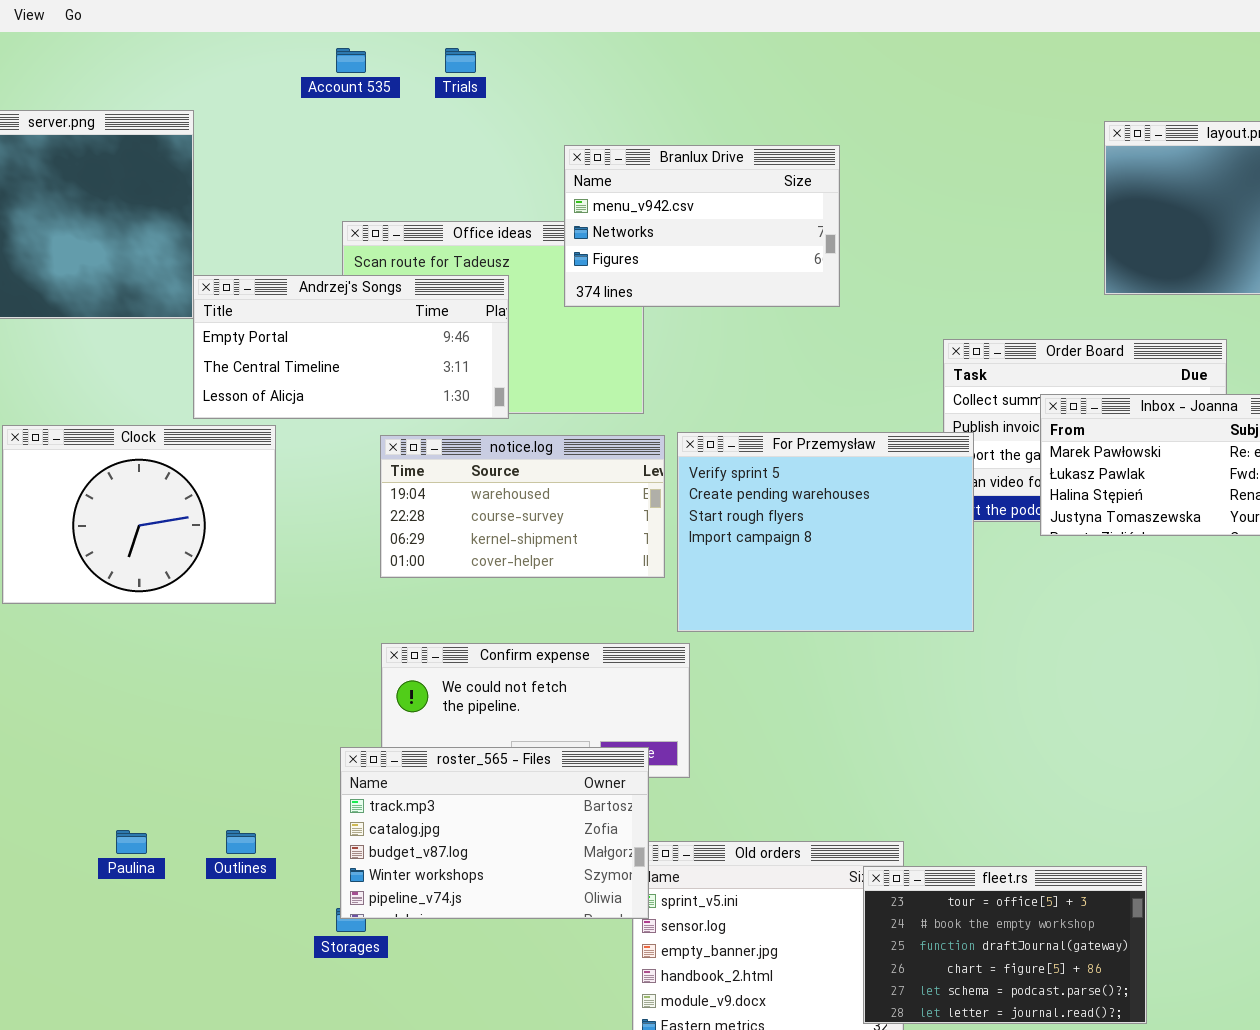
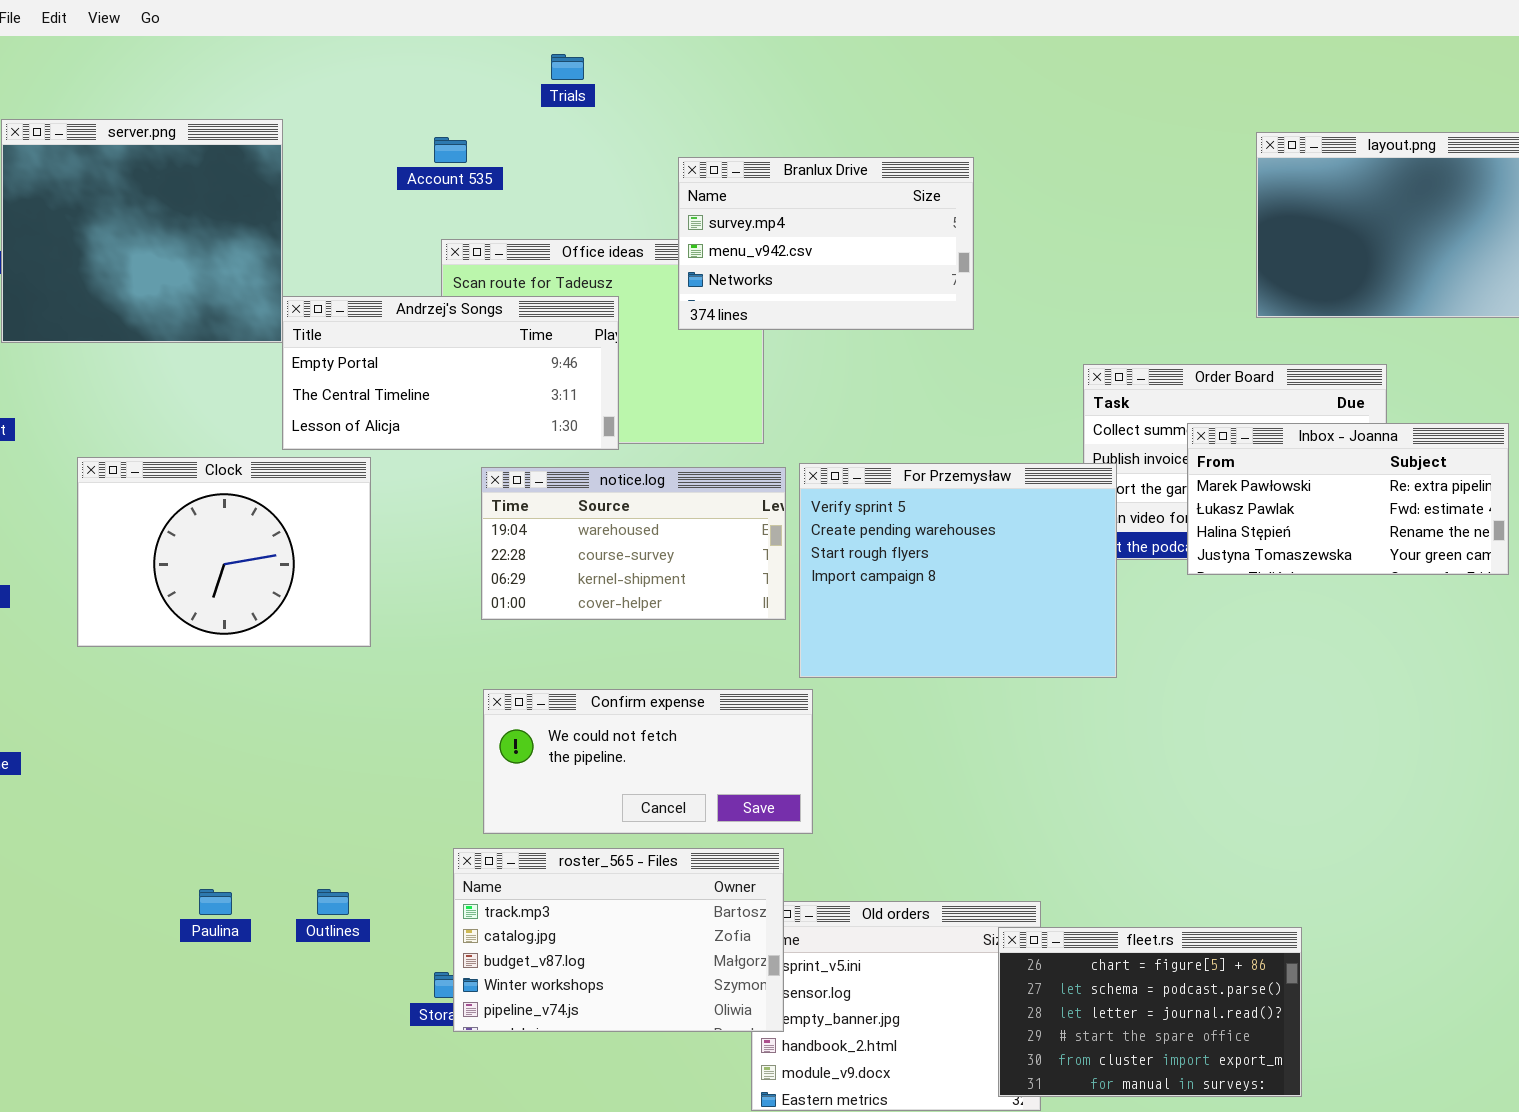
Account 535: [336,48,366,73] -> [434,137,467,163], moved
Branlux Drive: [564,145,840,307] -> [678,157,974,330], scrolled up 1 row
roster_565 - Files: [340,747,649,919] -> [453,848,784,1032], moved
fleet.rs: [863,866,1147,1024] -> [998,927,1302,1097], scrolled down 3 rows

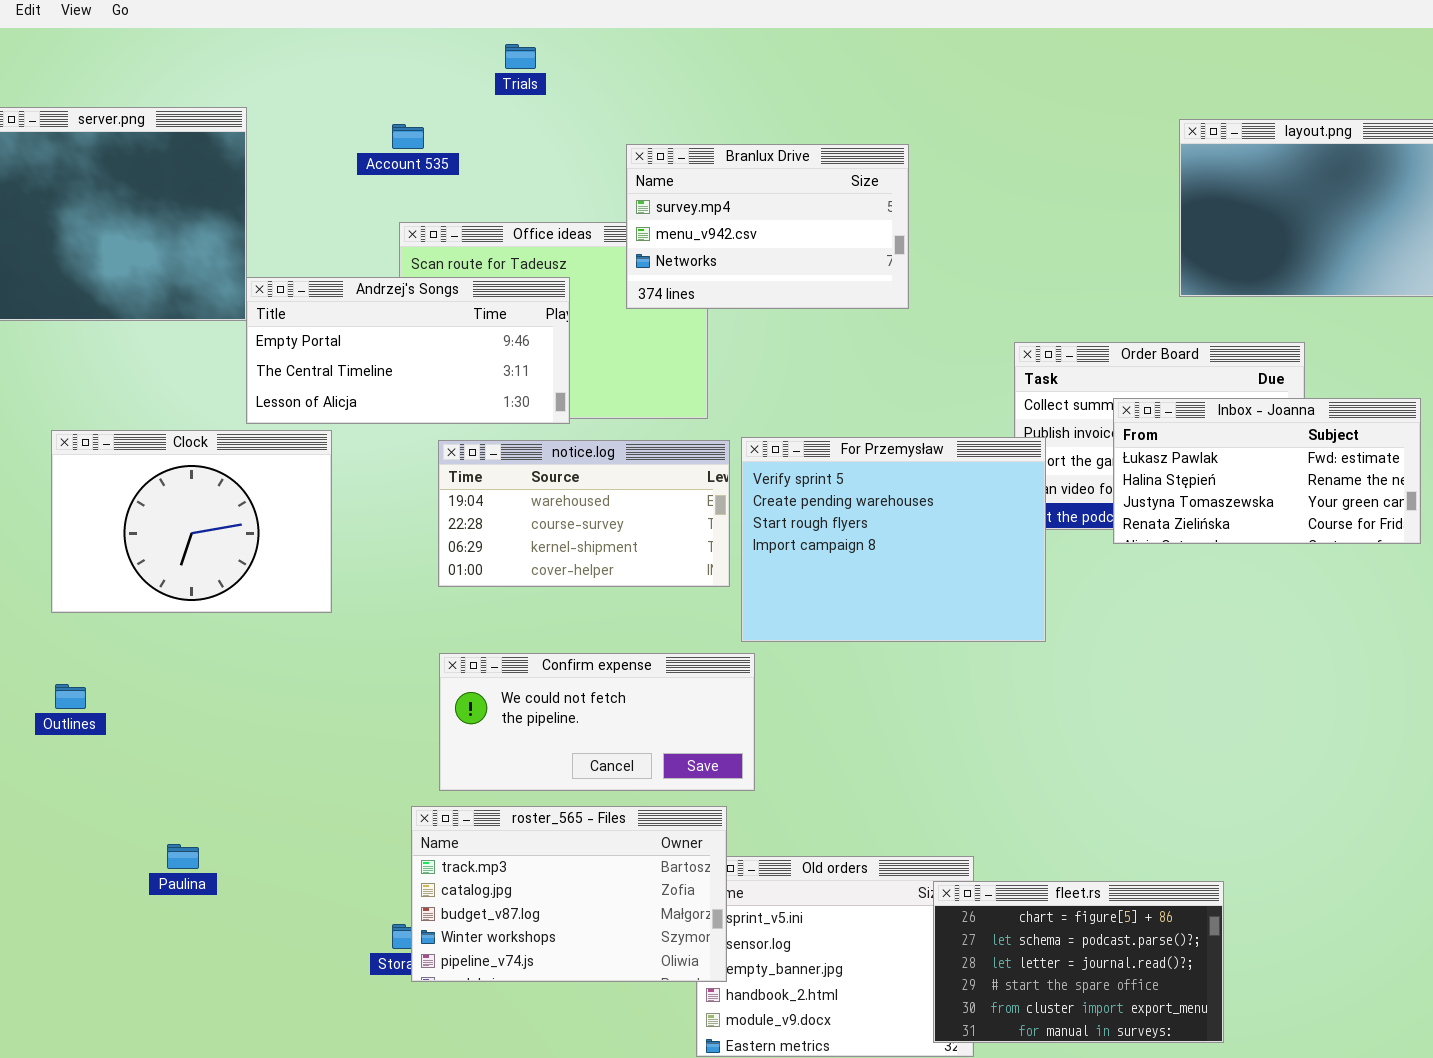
Inbox - Joanna: [1187,423,1509,575] -> [1113,398,1421,544], scrolled down 1 row
Outlines: [317,889,349,915] -> [55,684,86,709], moved

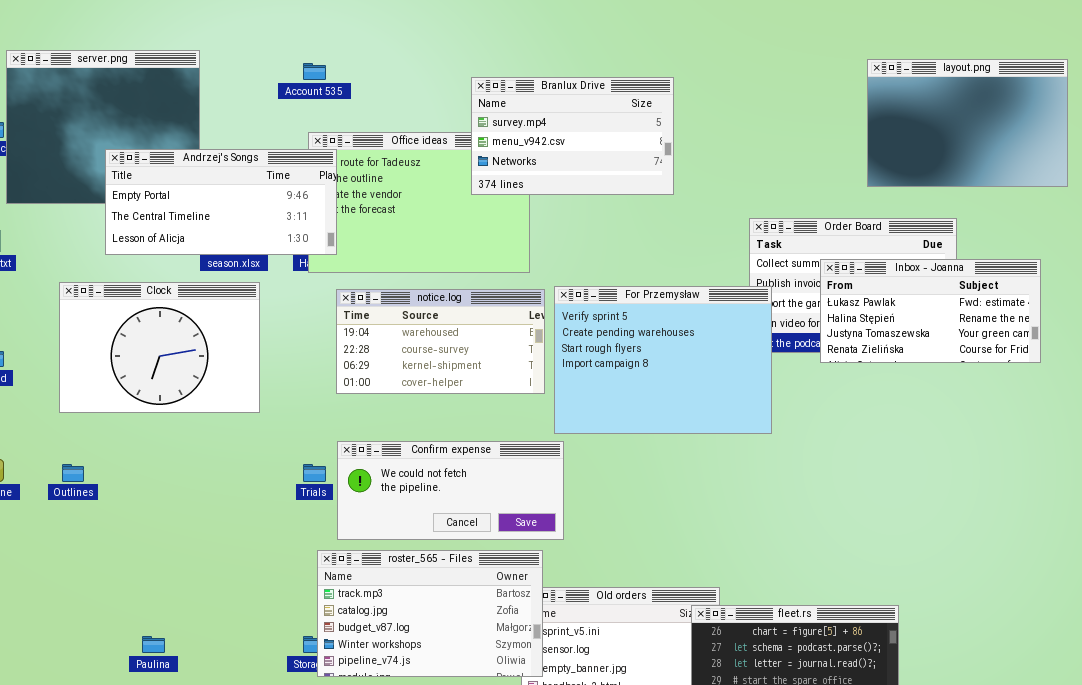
Trials: [505,44,536,69] -> [303,464,326,482], moved
Andrzej's Songs: [246,277,570,424] -> [105,149,337,255], moved
Paulina: [167,844,199,869] -> [142,636,165,653], moved

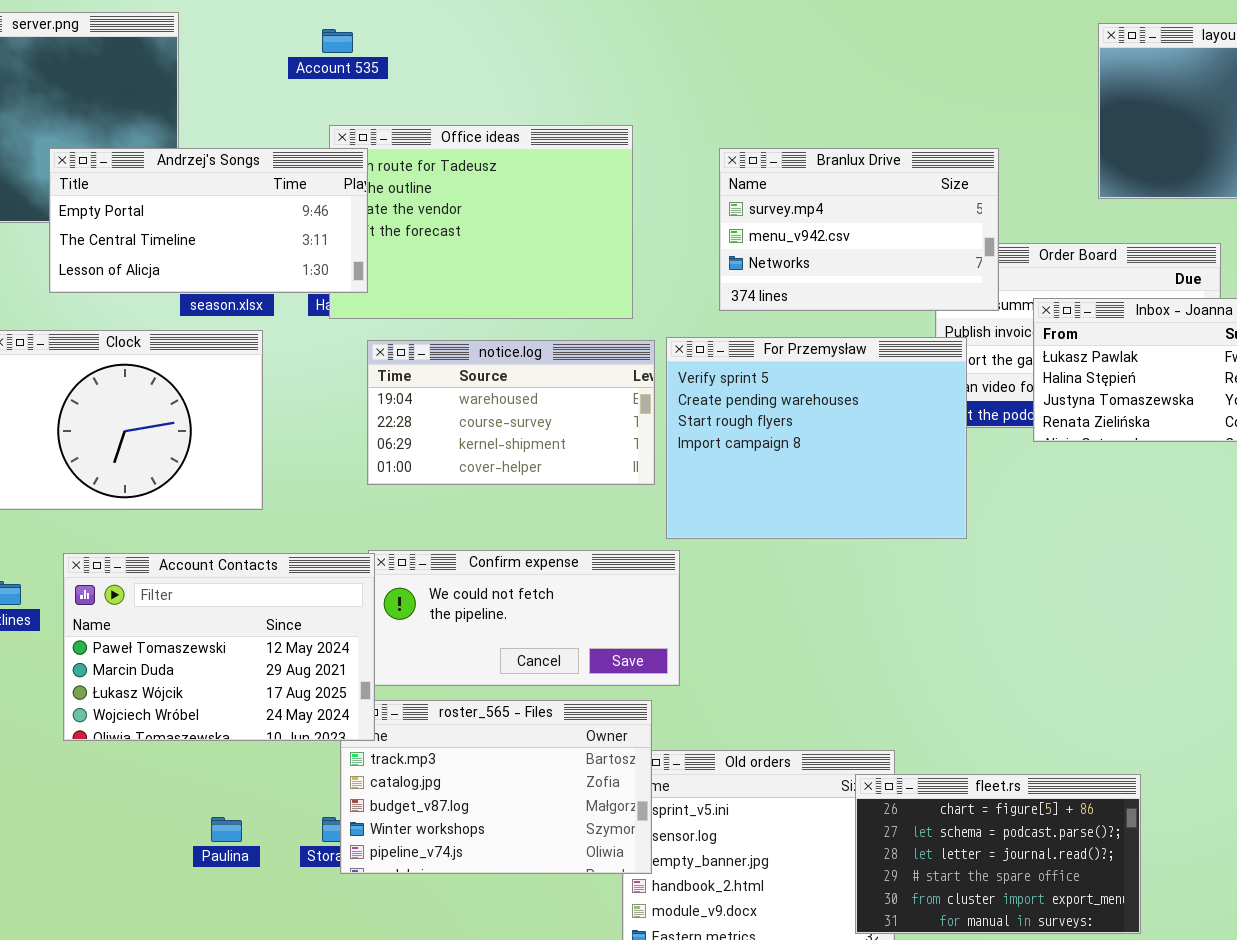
Branlux Drive: [471,77,674,195] -> [719,148,999,311], moved
Account Contacts: none -> [63,553,375,741], opened
Paulina: [142,636,165,653] -> [211,817,242,842], moved

